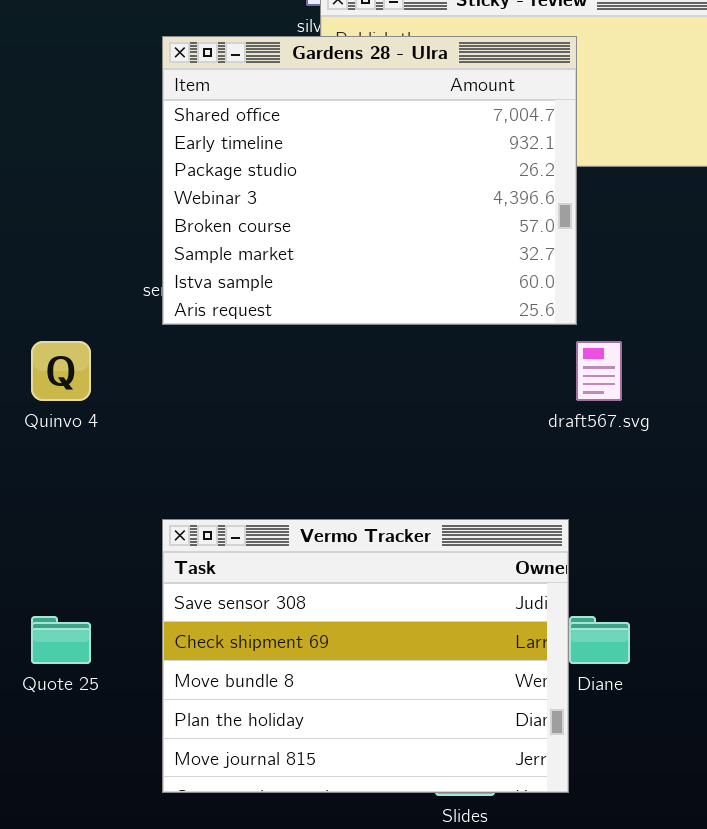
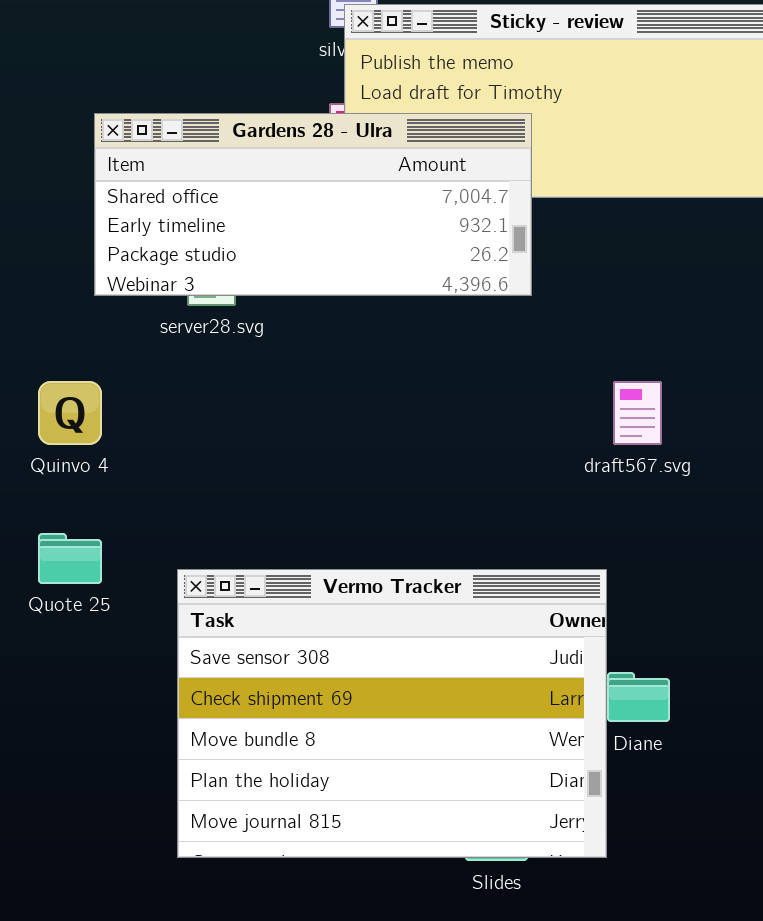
Gardens 28 - Ulra: [162,36,577,325] -> [94,113,532,296], moved, resized
Quote 25: [31,616,91,664] -> [38,533,102,584], moved

